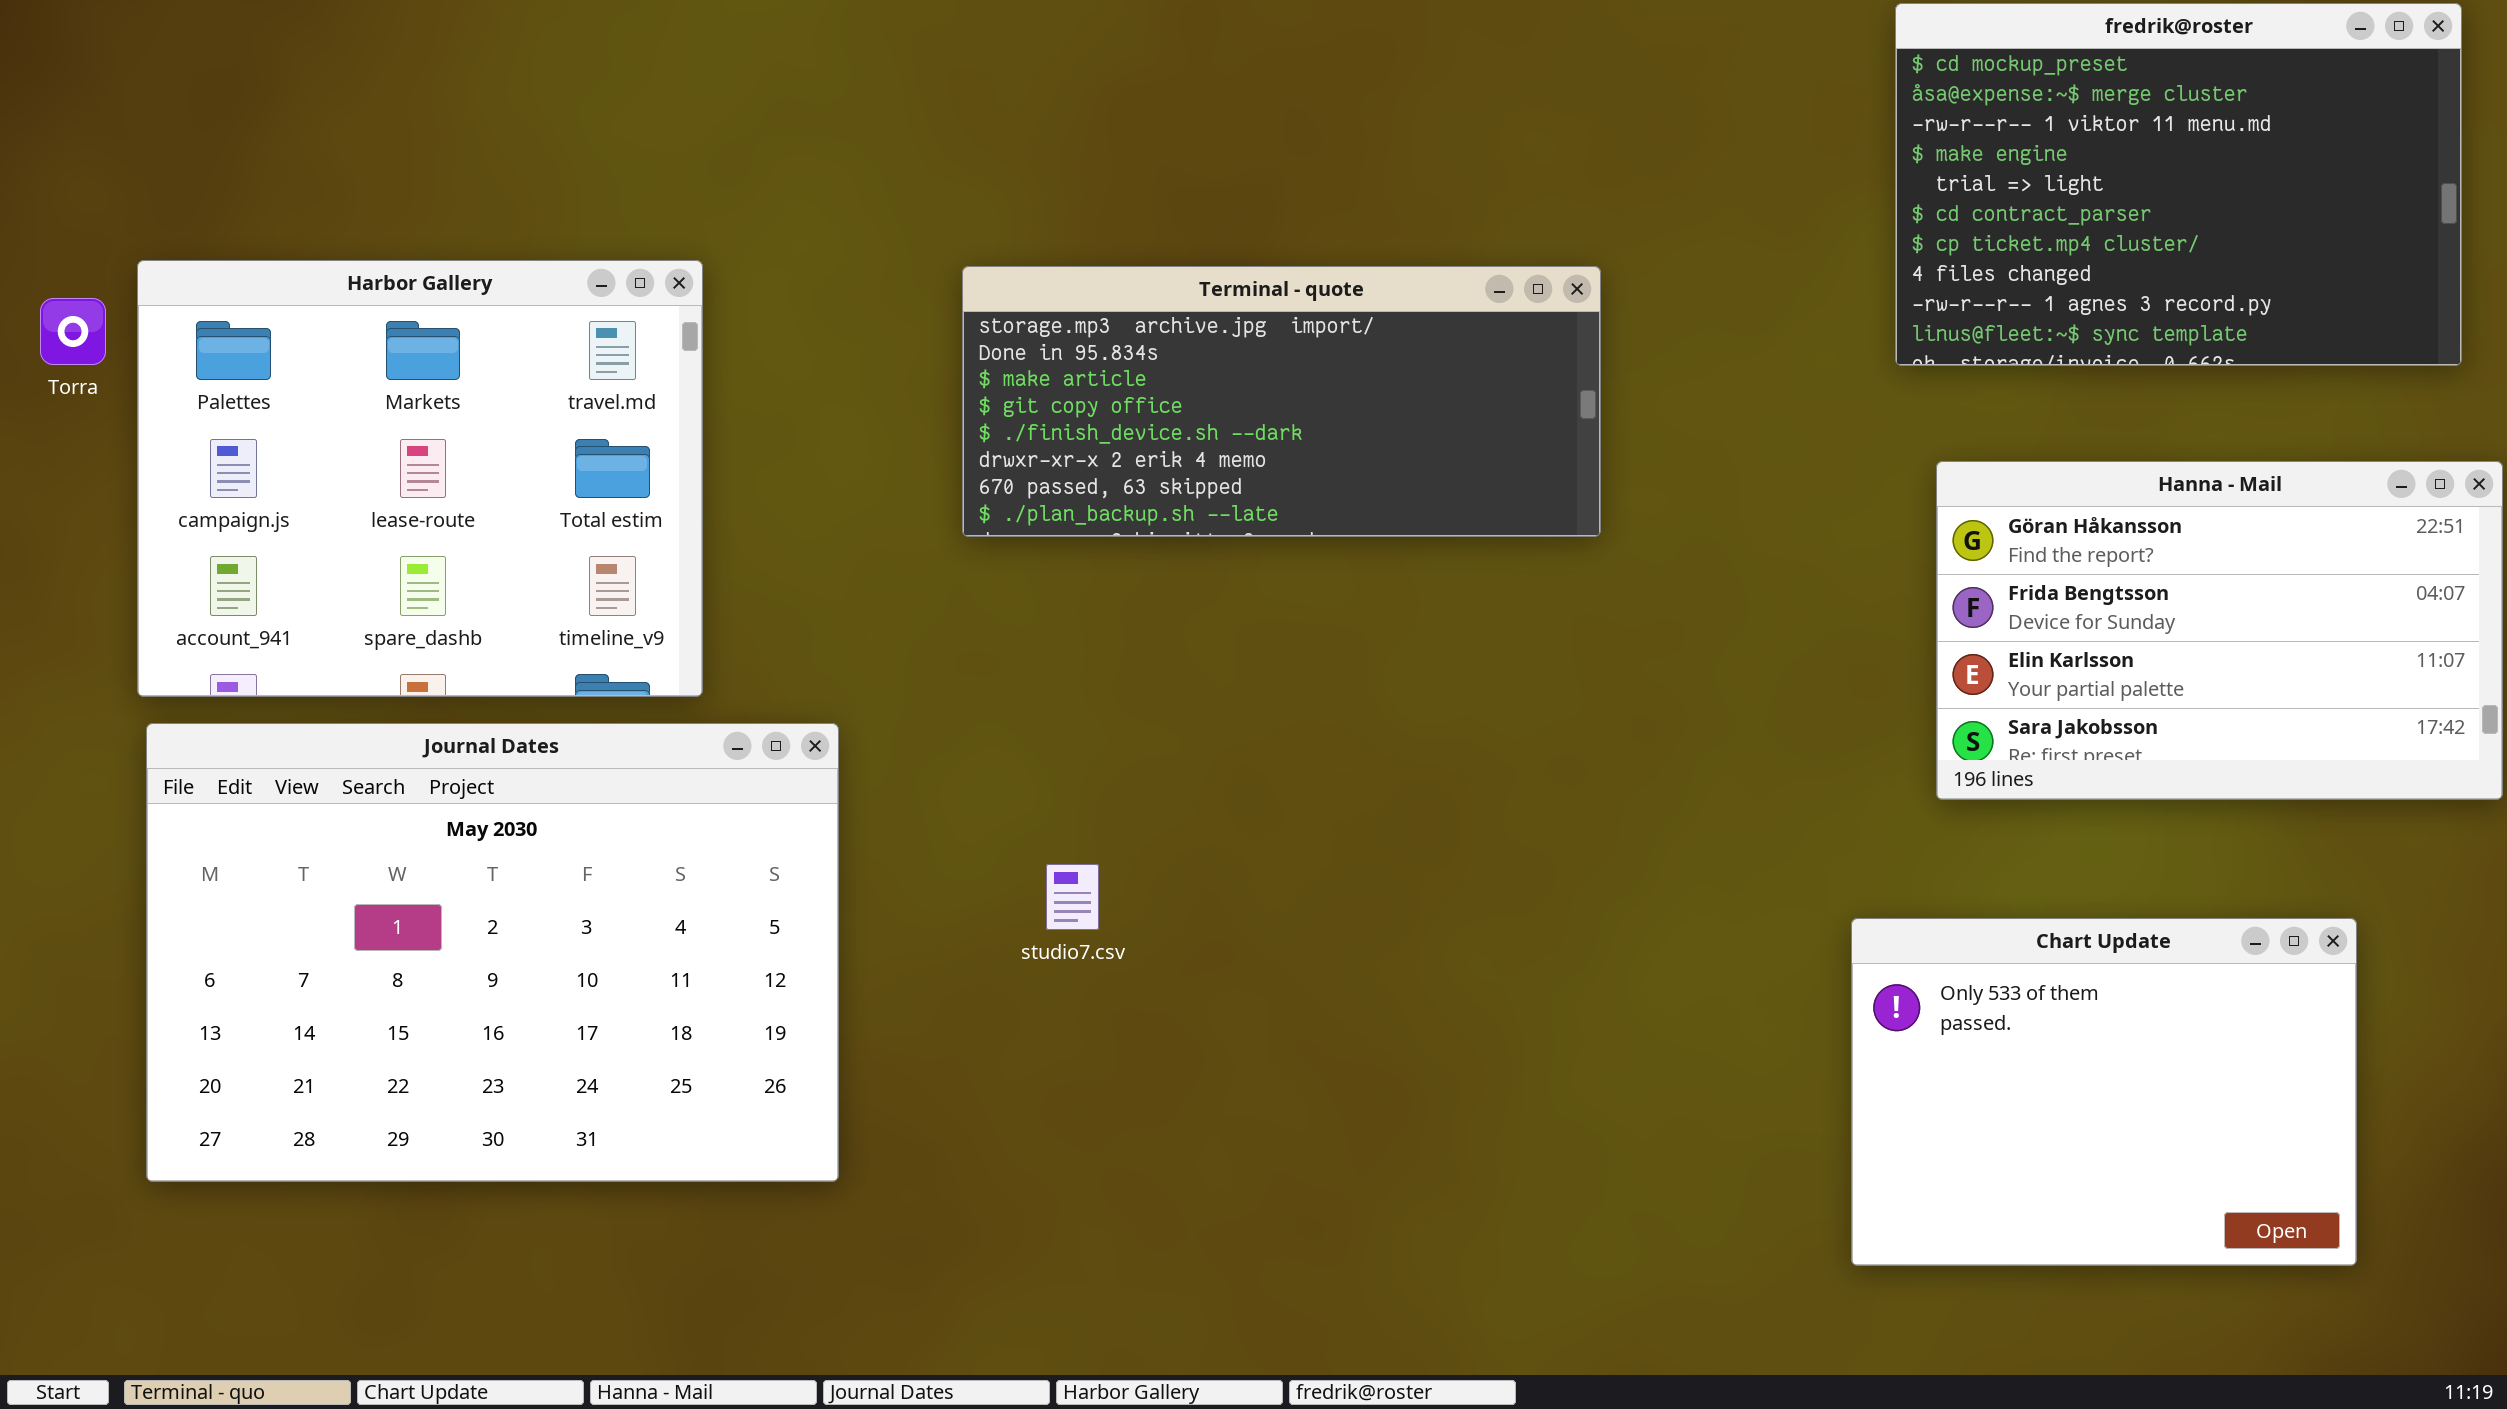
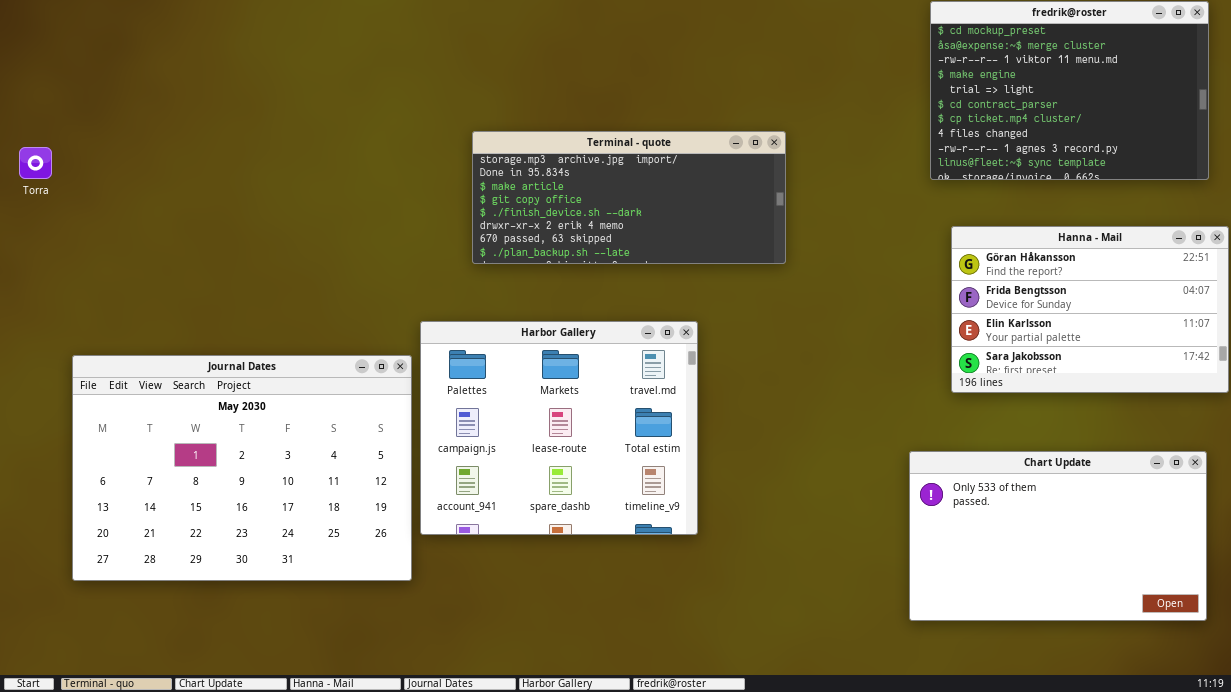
Harbor Gallery: [137,260,703,697] -> [420,321,698,535], moved
Chart Update: [1851,918,2357,1266] -> [909,451,1207,621], resized

